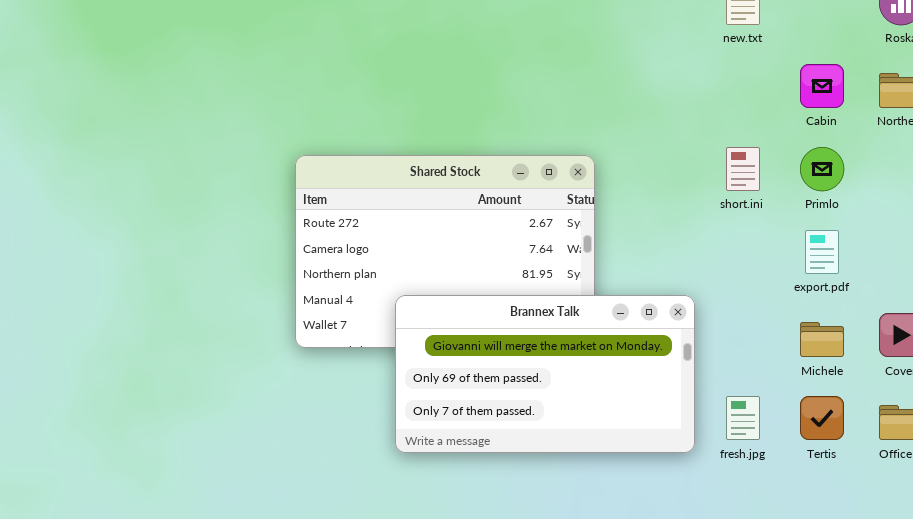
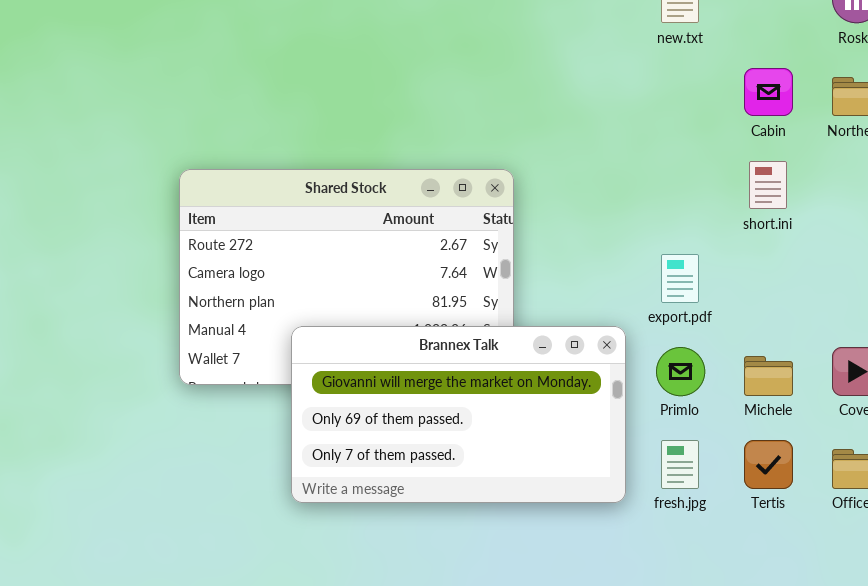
short.ini: [726,147,760,191] -> [749,161,787,209], moved
Primlo: [800,147,844,191] -> [656,347,705,396], moved
export.pdf: [805,230,839,274] -> [661,254,699,303], moved

